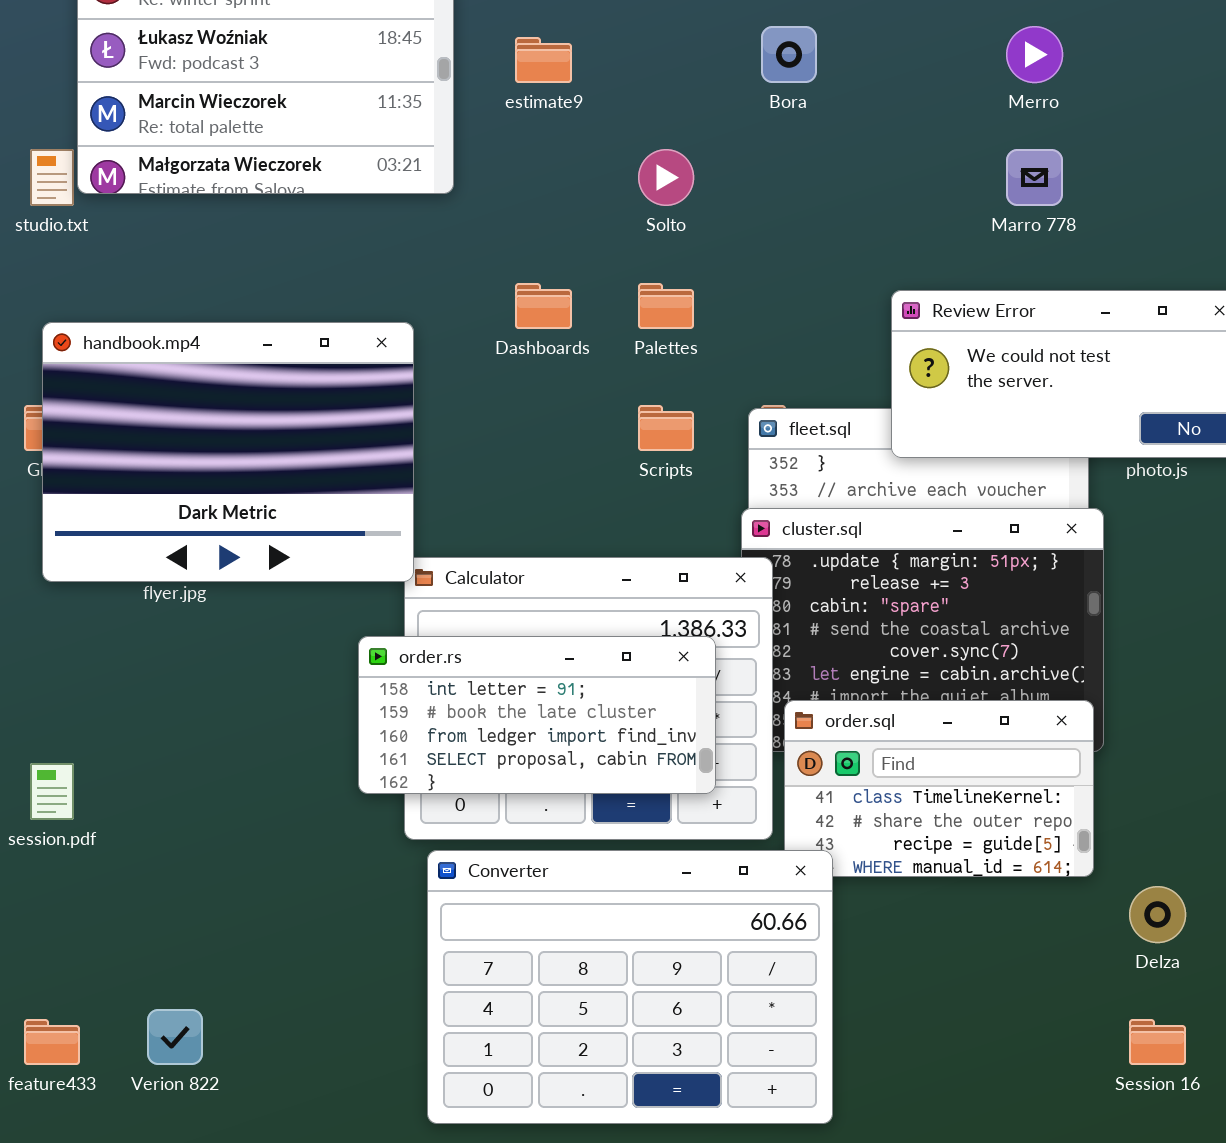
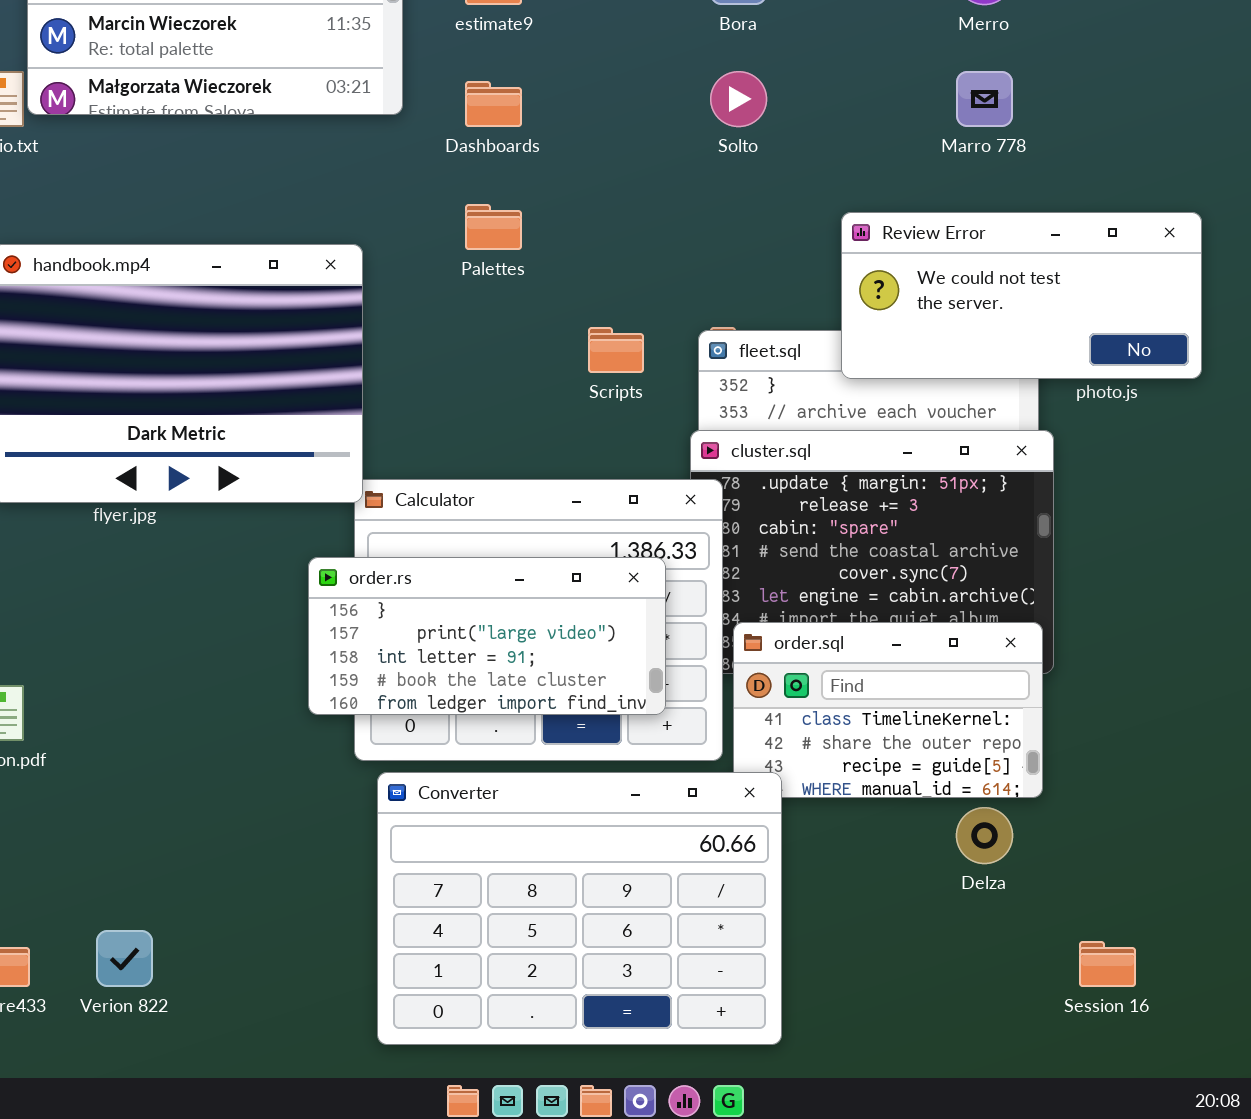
Solto: [638,149,694,206] -> [710,71,767,127], moved
Dashboards: [515,283,572,329] -> [465,81,522,127], moved
Palettes: [638,283,694,329] -> [465,204,522,250], moved
order.rs: [358,636,716,794] -> [308,557,666,715], scrolled up 2 rows
Delza: [1129,886,1186,943] -> [956,807,1013,864], moved

